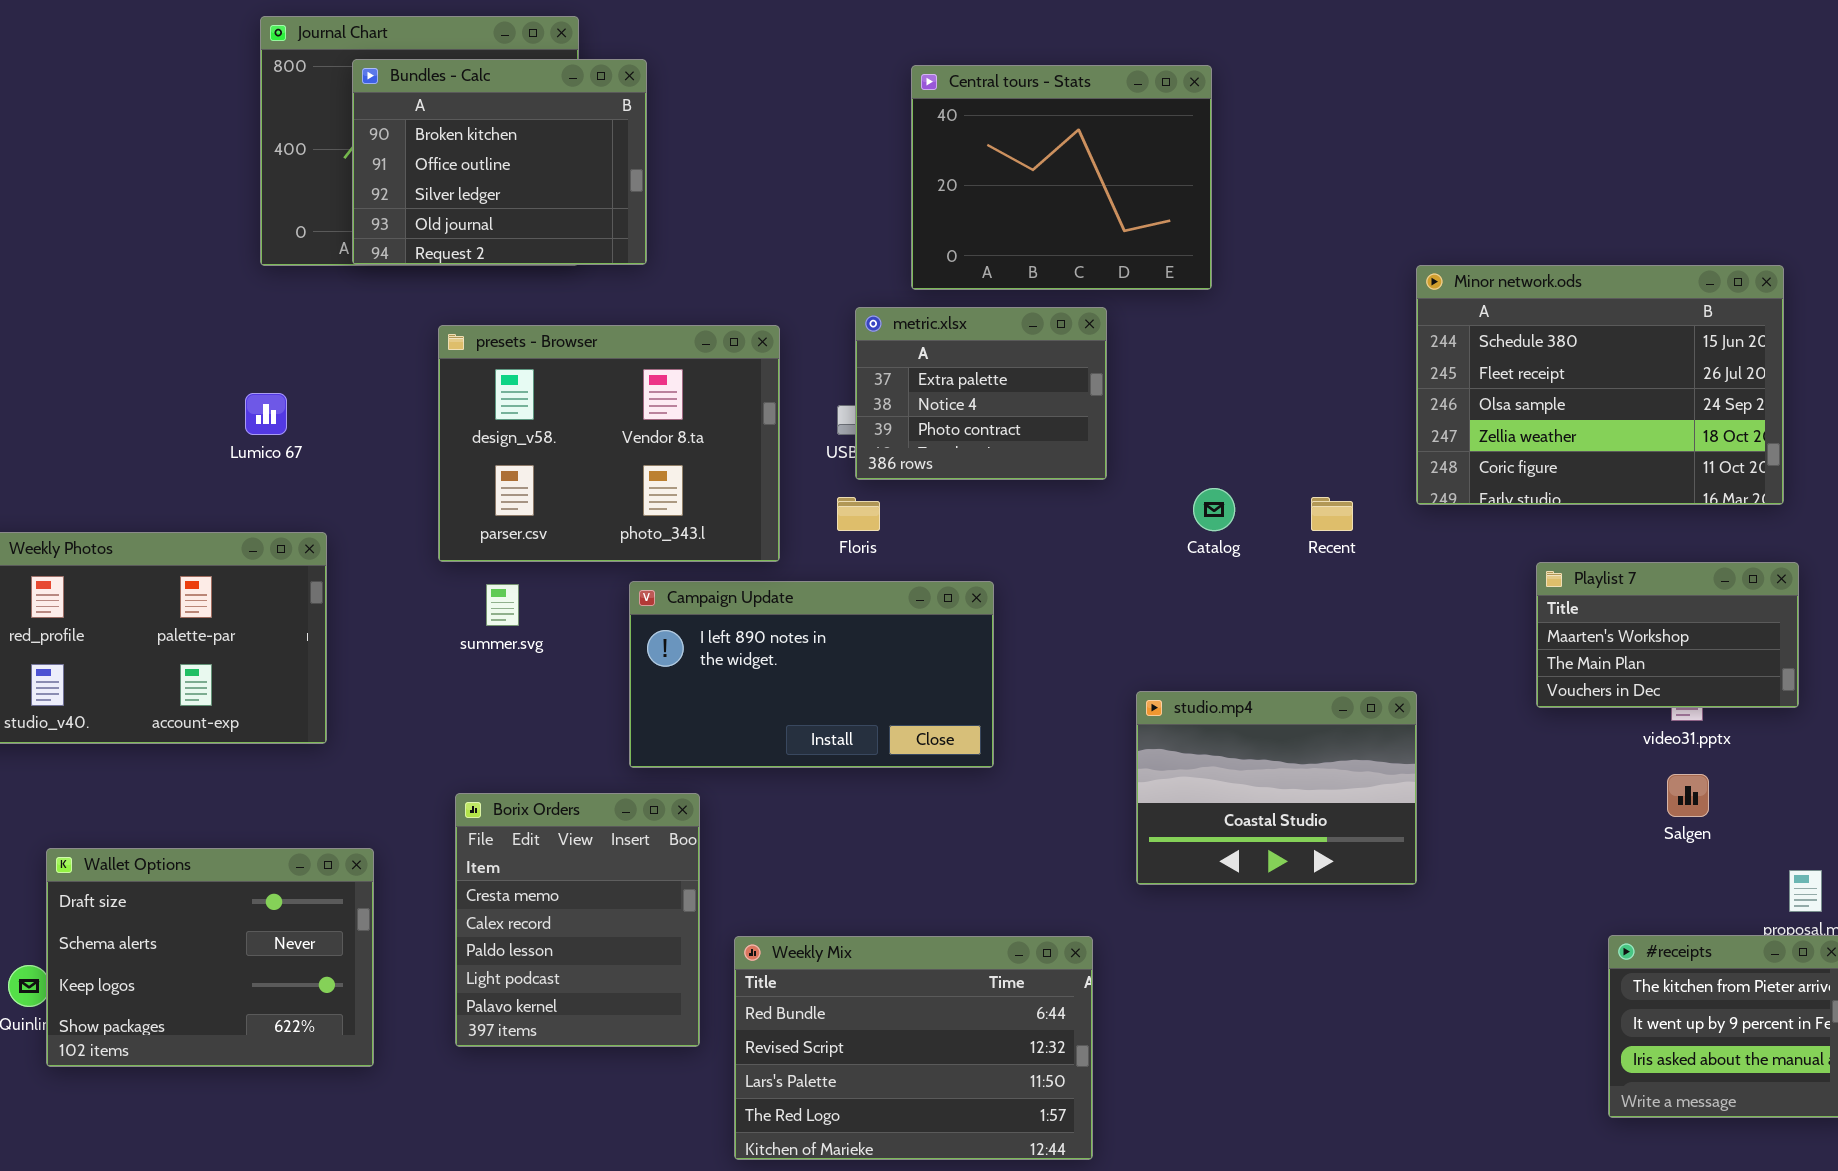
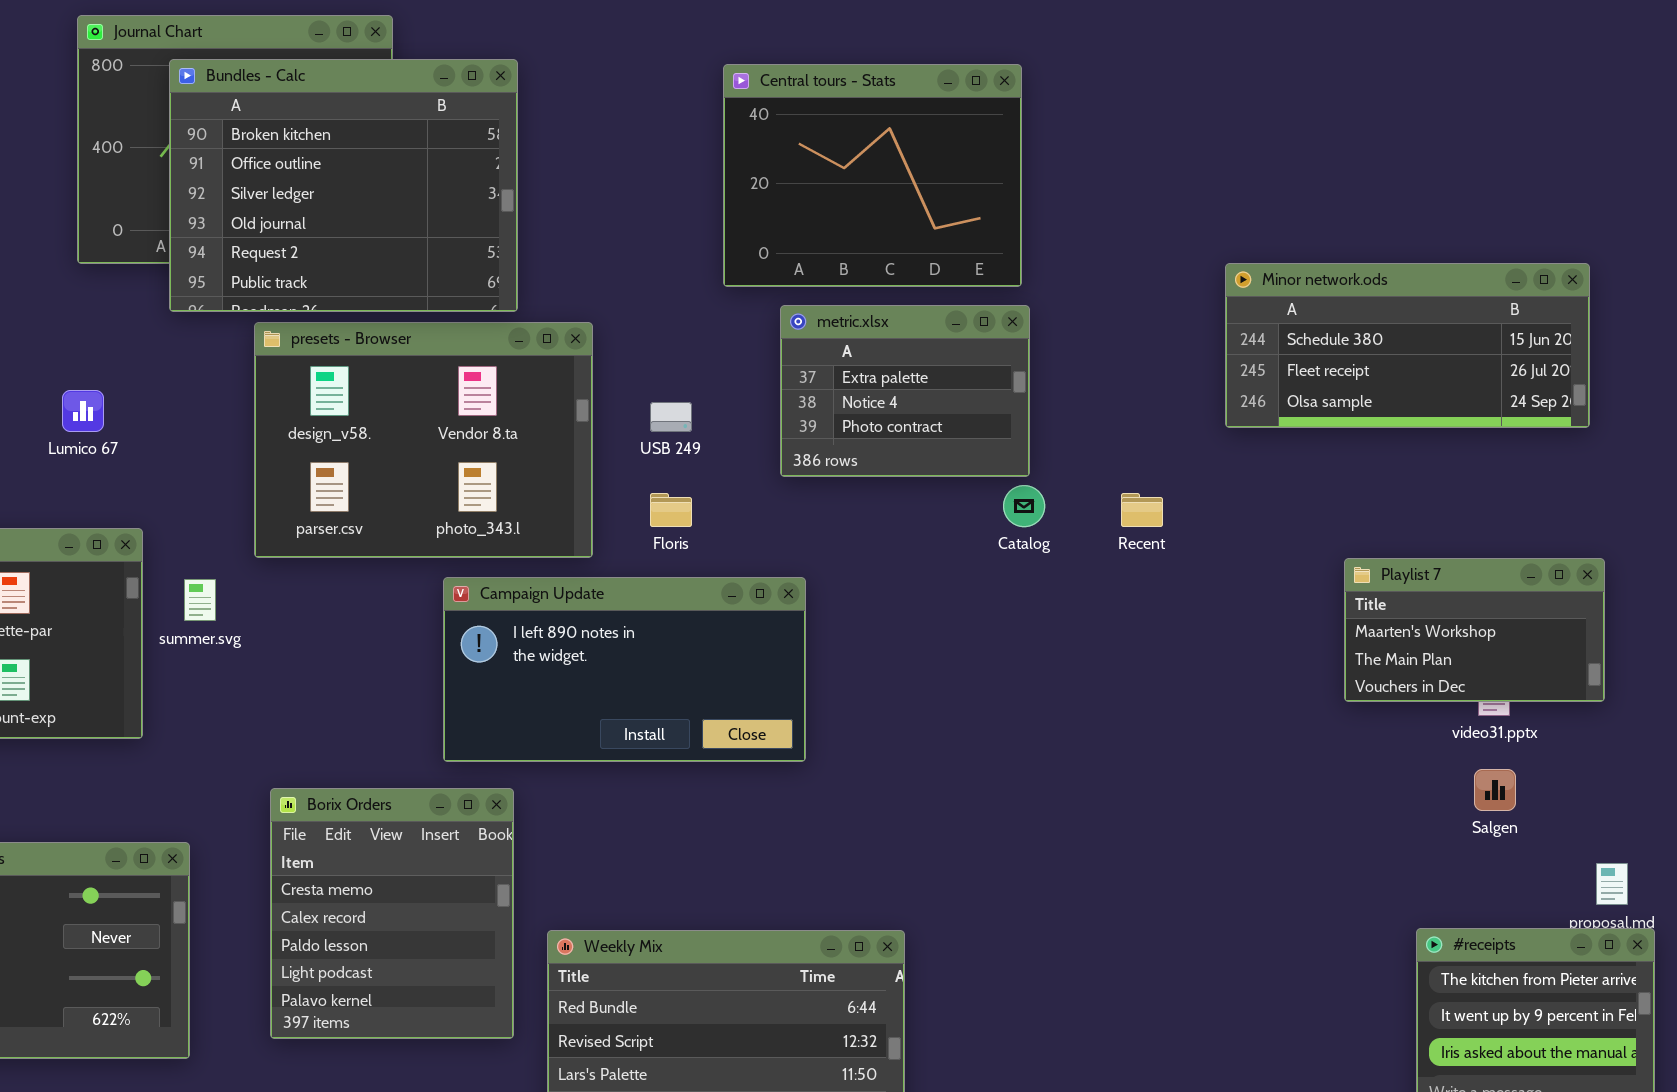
Bundles - Calc: [352,59,647,265] -> [169,59,518,312], resized
Minor network.ods: [1416,265,1784,505] -> [1225,263,1590,428], resized
metric.xlsx: [855,307,1107,480] -> [780,305,1030,477], moved
summer.svg: [486,584,519,626] -> [184,579,216,621], moved
studio.mp4: [1136,691,1417,885] -> none, closed

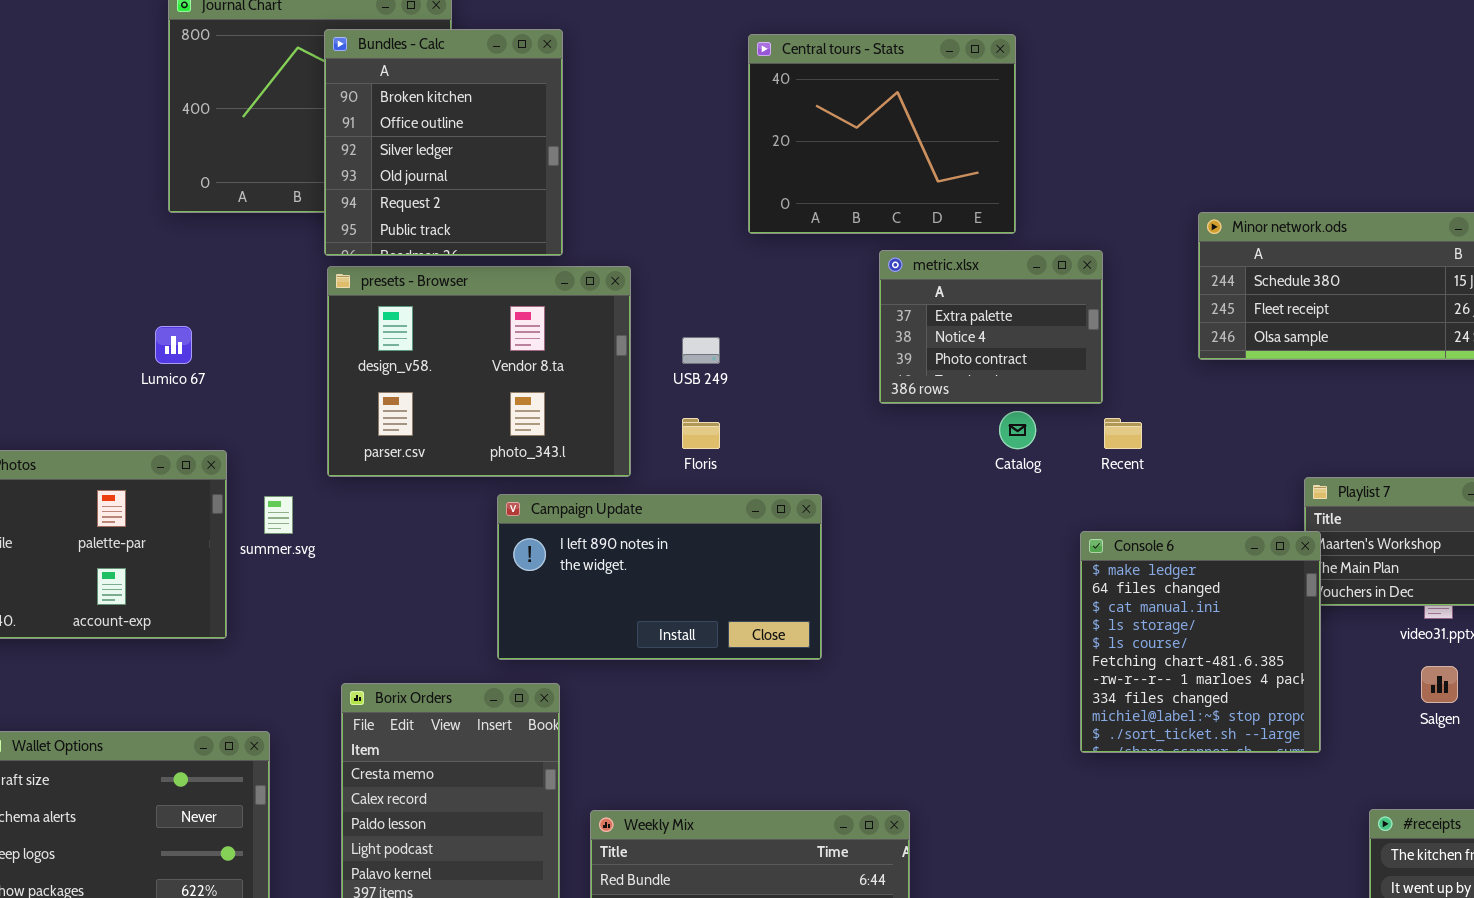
Bundles - Calc: [169,59,518,312] -> [324,29,563,256], resized
metric.xlsx: [780,305,1030,477] -> [879,250,1103,404], moved
Console 6: none -> [1080,531,1321,753], opened

